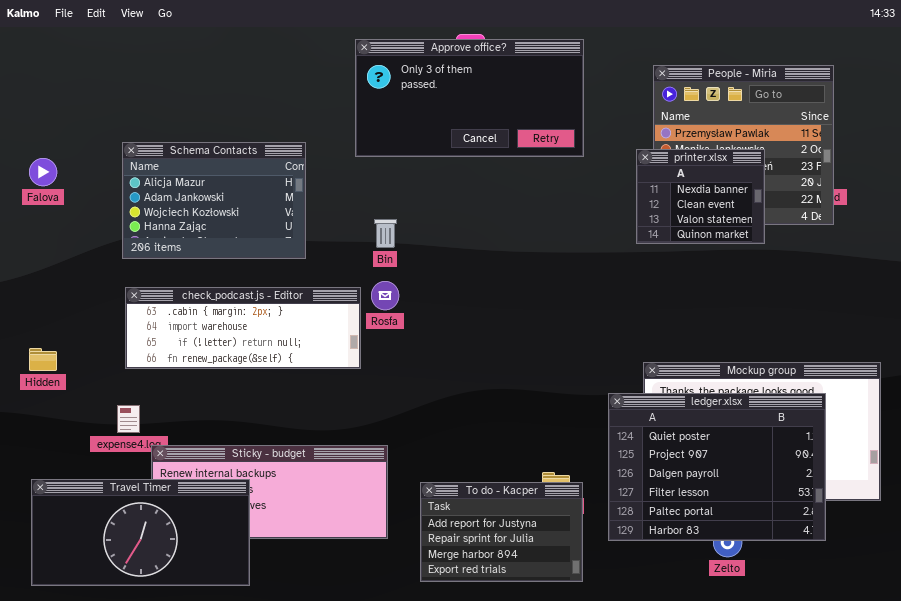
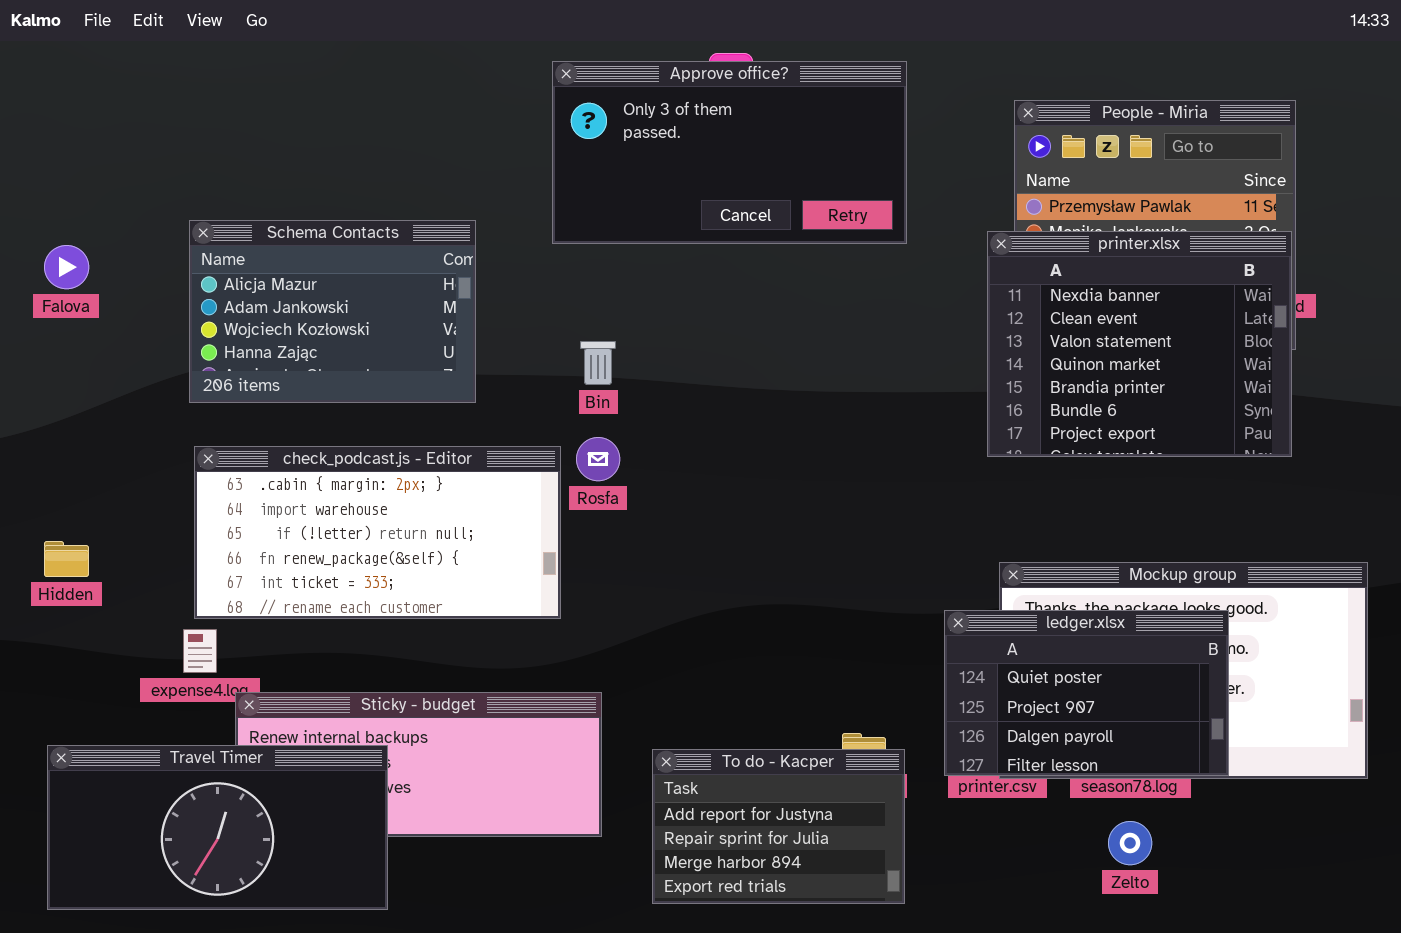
printer.xlsx: [636,149,765,244] -> [987,231,1292,457], resized
check_podcast.js - Editor: [125,287,361,369] -> [194,446,561,619], resized
ledger.xlsx: [608,393,826,541] -> [944,610,1229,776], resized

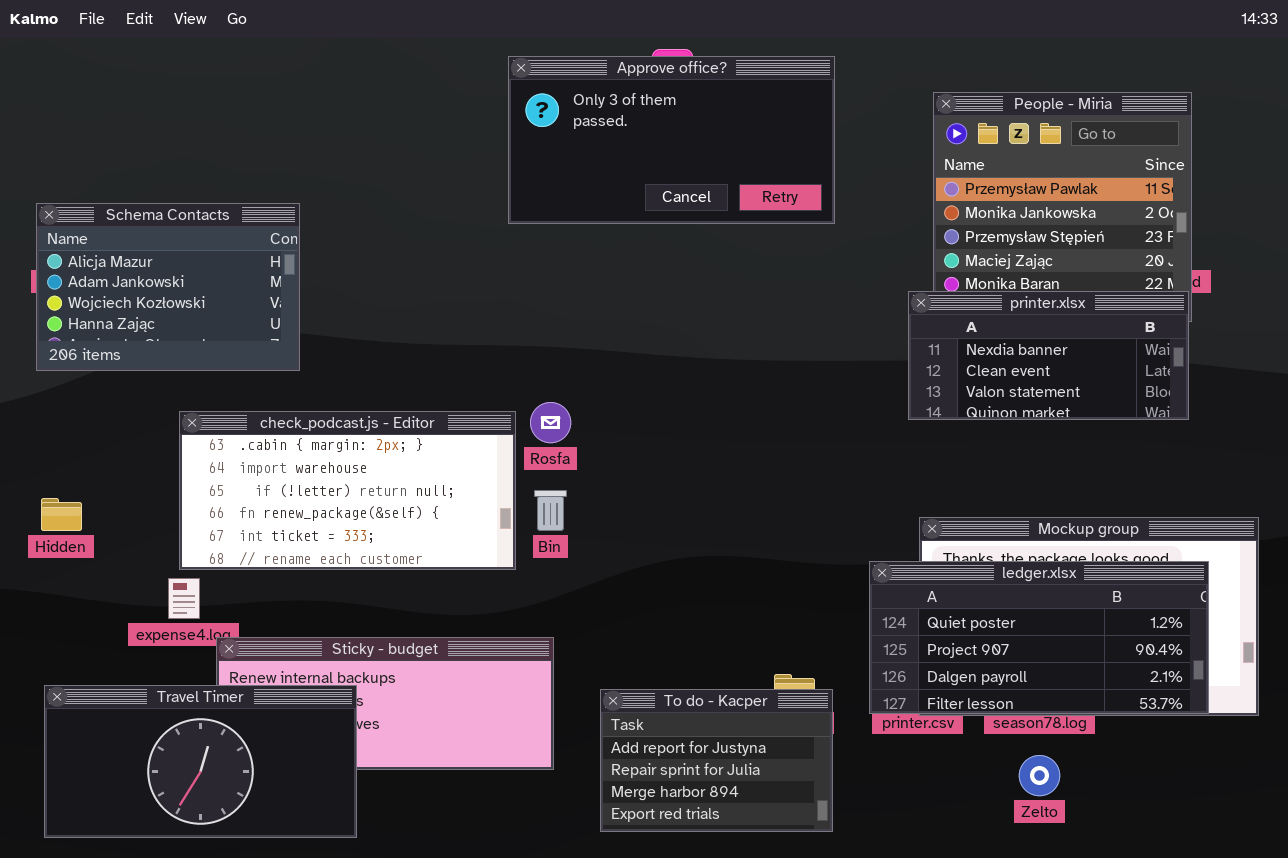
Schema Contacts: [189,220,476,403] -> [36,203,300,371], moved
printer.xlsx: [987,231,1292,457] -> [908,291,1189,420], resized
Bin: [580,341,616,385] -> [534,490,567,531], moved
ledger.xlsx: [944,610,1229,776] -> [869,561,1209,714], resized

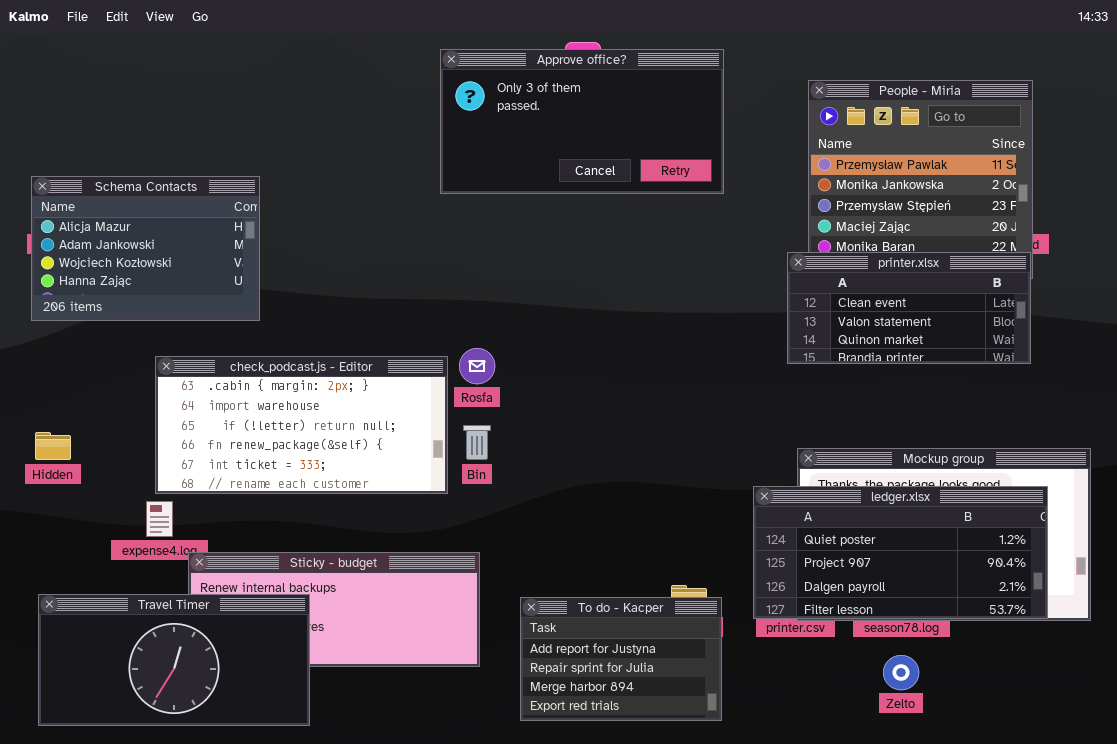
printer.xlsx: [908,291,1189,420] -> [787,252,1031,364], scrolled down 1 row

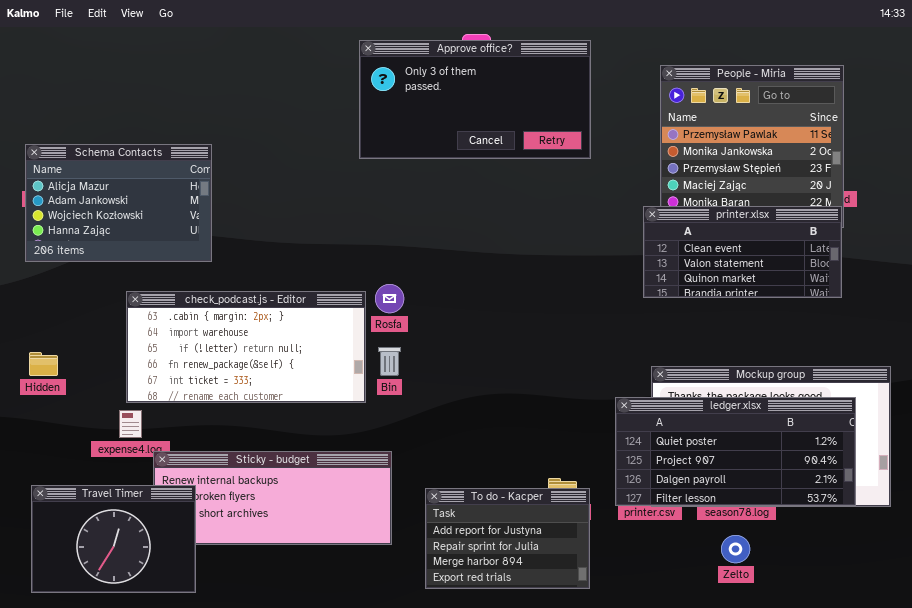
Travel Timer: [38,594,310,726] -> [31,485,196,593], resized

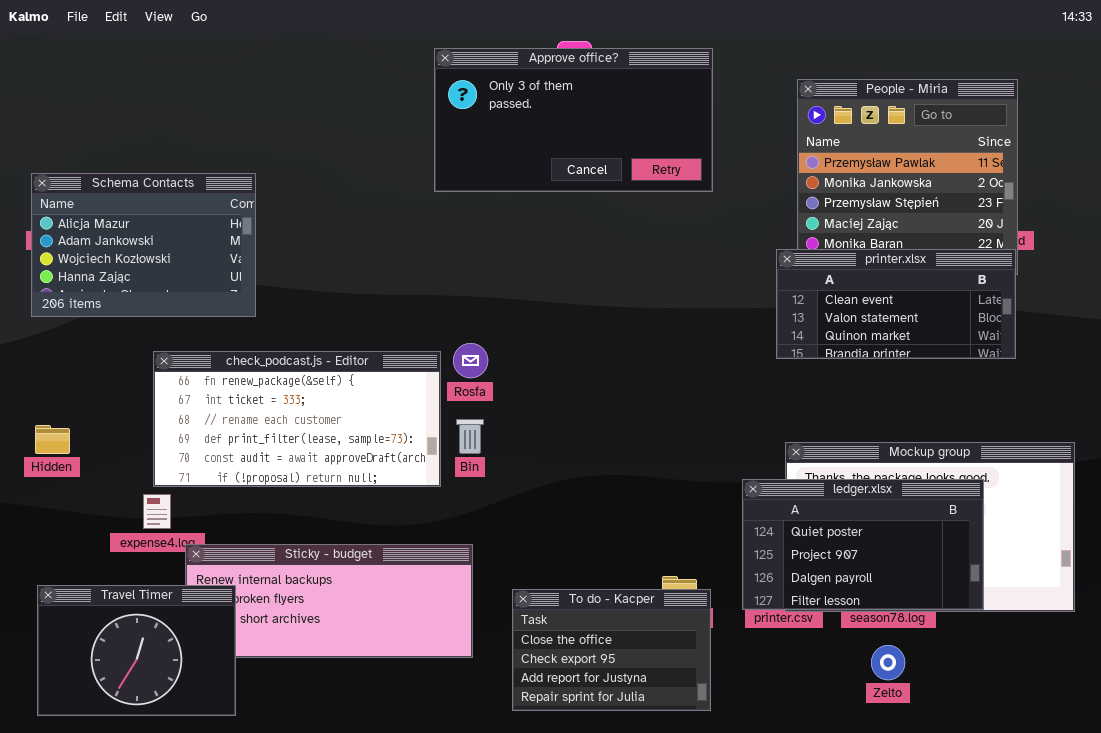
check_podcast.js - Editor: [126,291,366,403] -> [153,351,441,487], scrolled down 3 rows
ledger.xlsx: [615,397,856,506] -> [742,479,984,610], resized
To do - Kacper: [425,488,590,589] -> [512,589,711,711], scrolled up 2 rows

